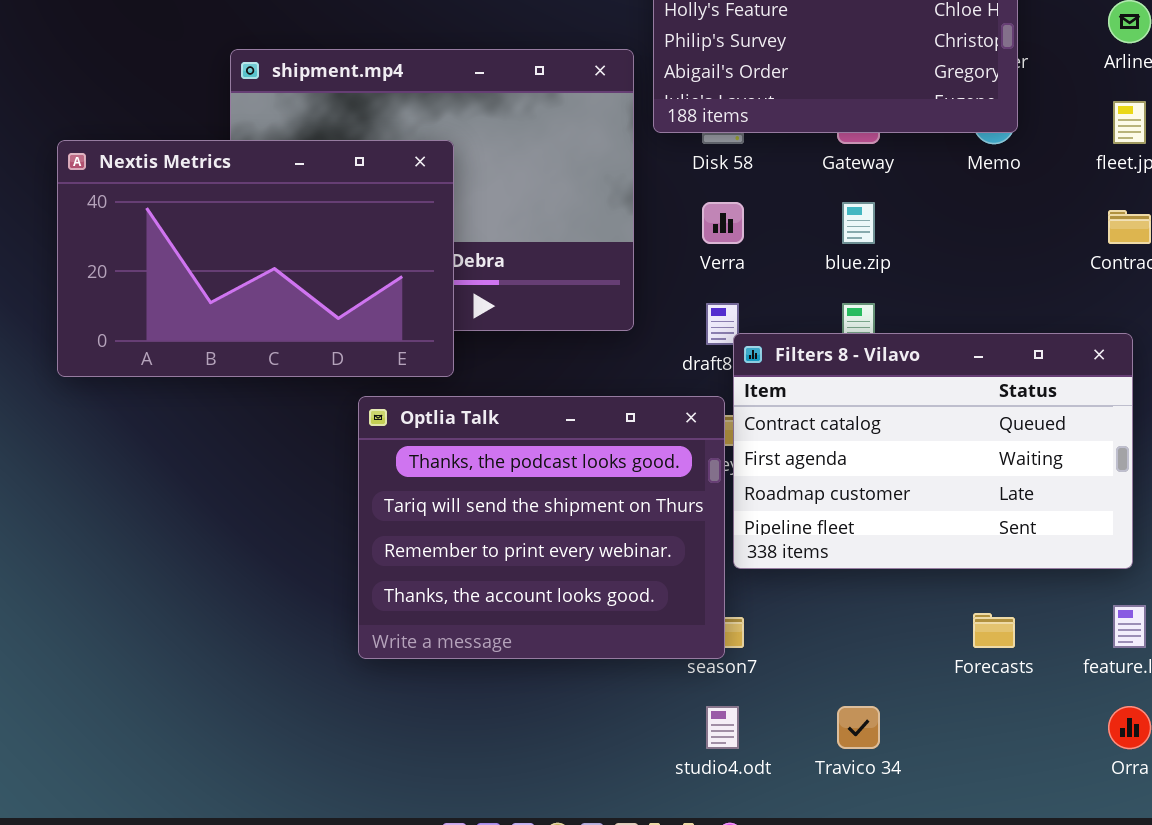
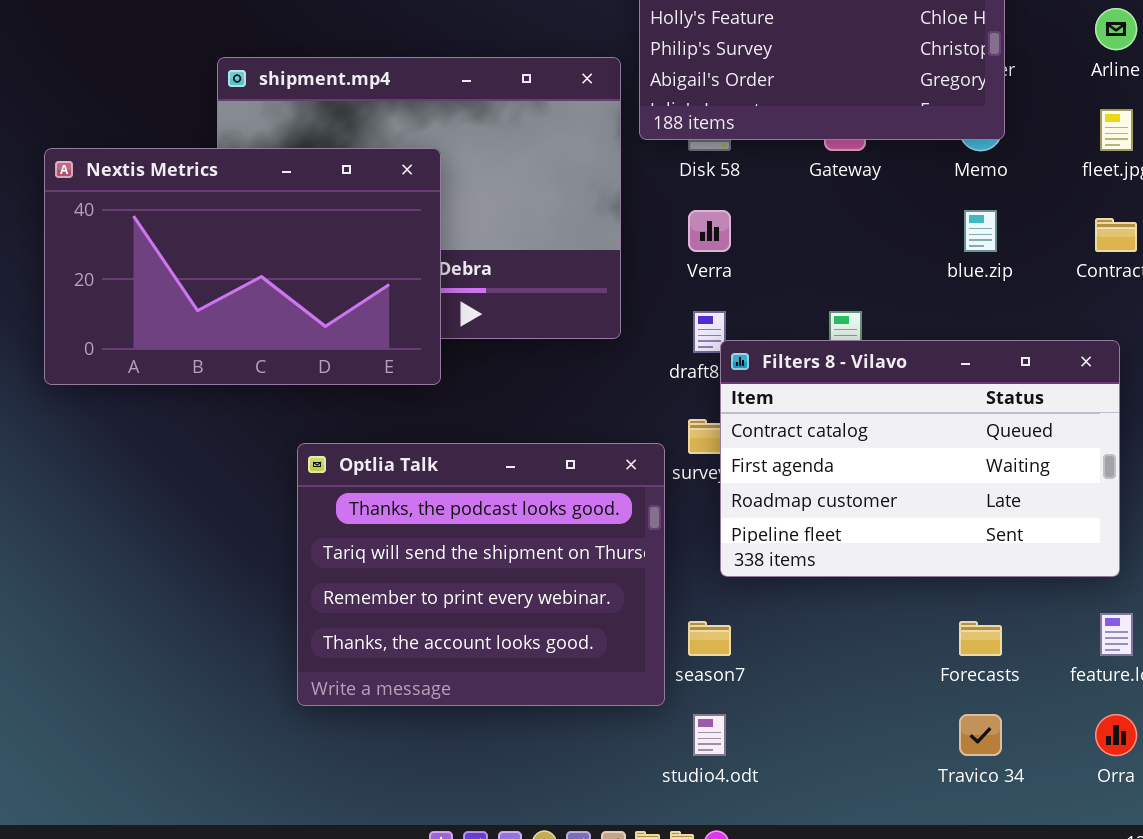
blue.zip: [842,202,875,244] -> [964,210,997,252], moved
Optlia Talk: [358,396,725,659] -> [297,443,665,706], moved
Travico 34: [837,706,880,749] -> [959,714,1002,756], moved

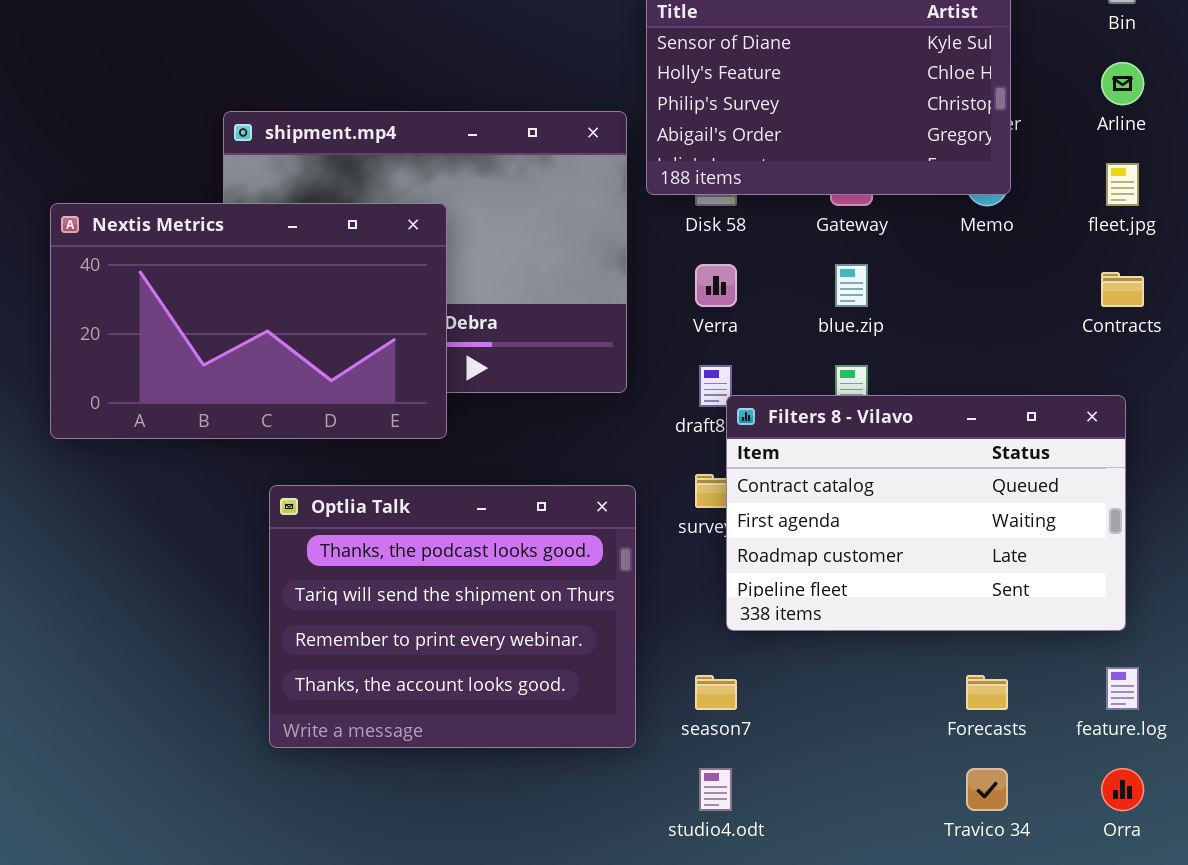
blue.zip: [964,210,997,252] -> [835,264,868,307], moved
Optlia Talk: [297,443,665,706] -> [269,485,636,748], moved

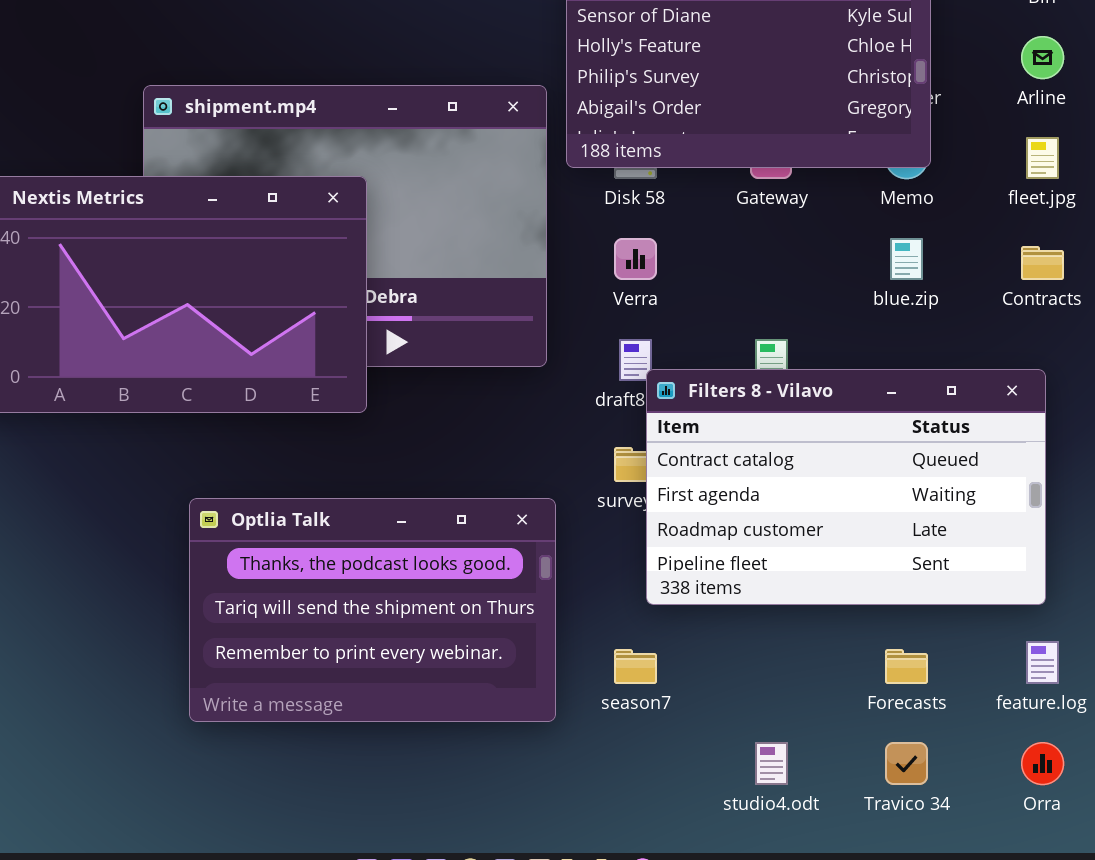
blue.zip: [835,264,868,307] -> [890,238,923,280], moved
Optlia Talk: [269,485,636,748] -> [189,498,556,722], resized
studio4.odt: [699,768,732,811] -> [755,742,788,785], moved

